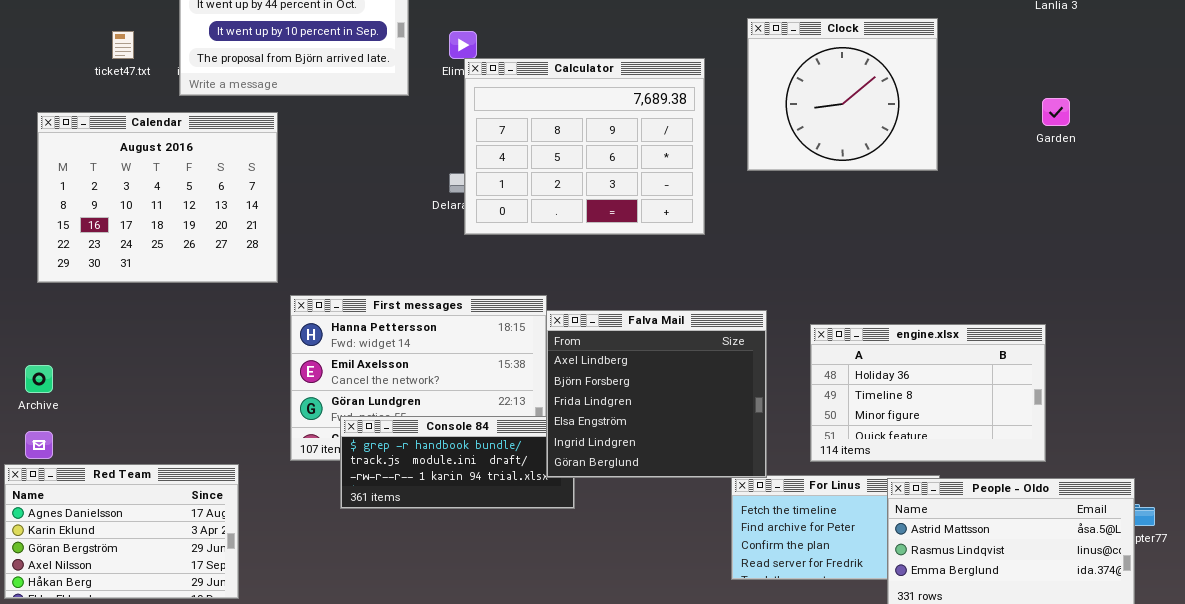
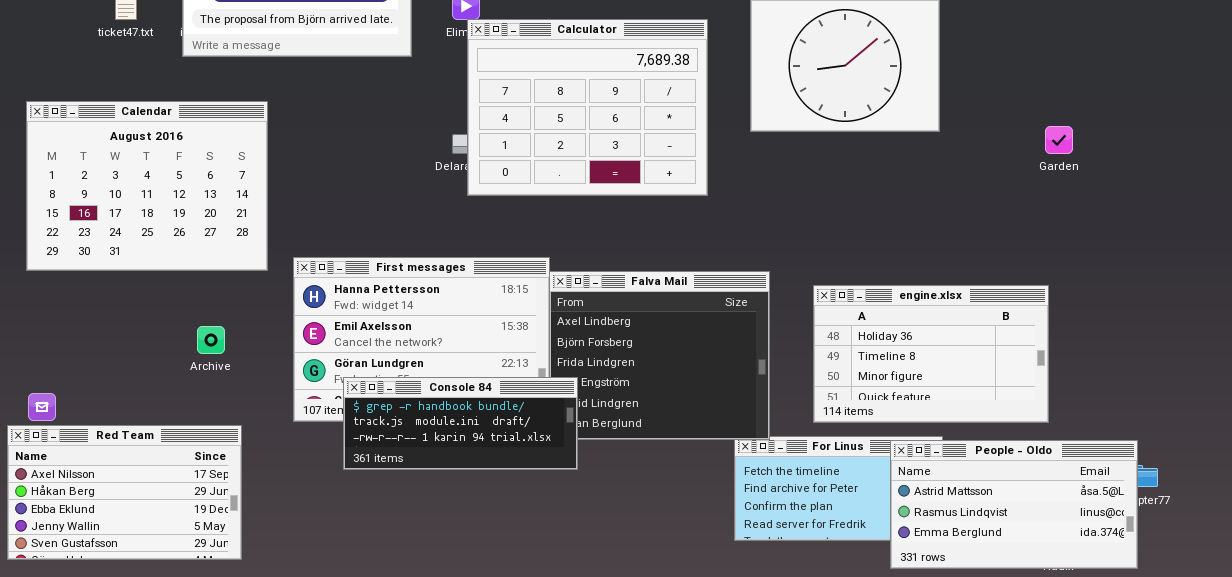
Garden: [1042,98,1070,126] -> [1045,126,1073,154], moved
Calendar: [37,112,278,283] -> [26,101,268,271], moved
Archive: [25,365,53,393] -> [197,326,225,354], moved
Console 84: [340,416,575,509] -> [343,377,578,470], raised
Red Team: [4,464,239,599] -> [7,425,242,560], scrolled down 3 rows

